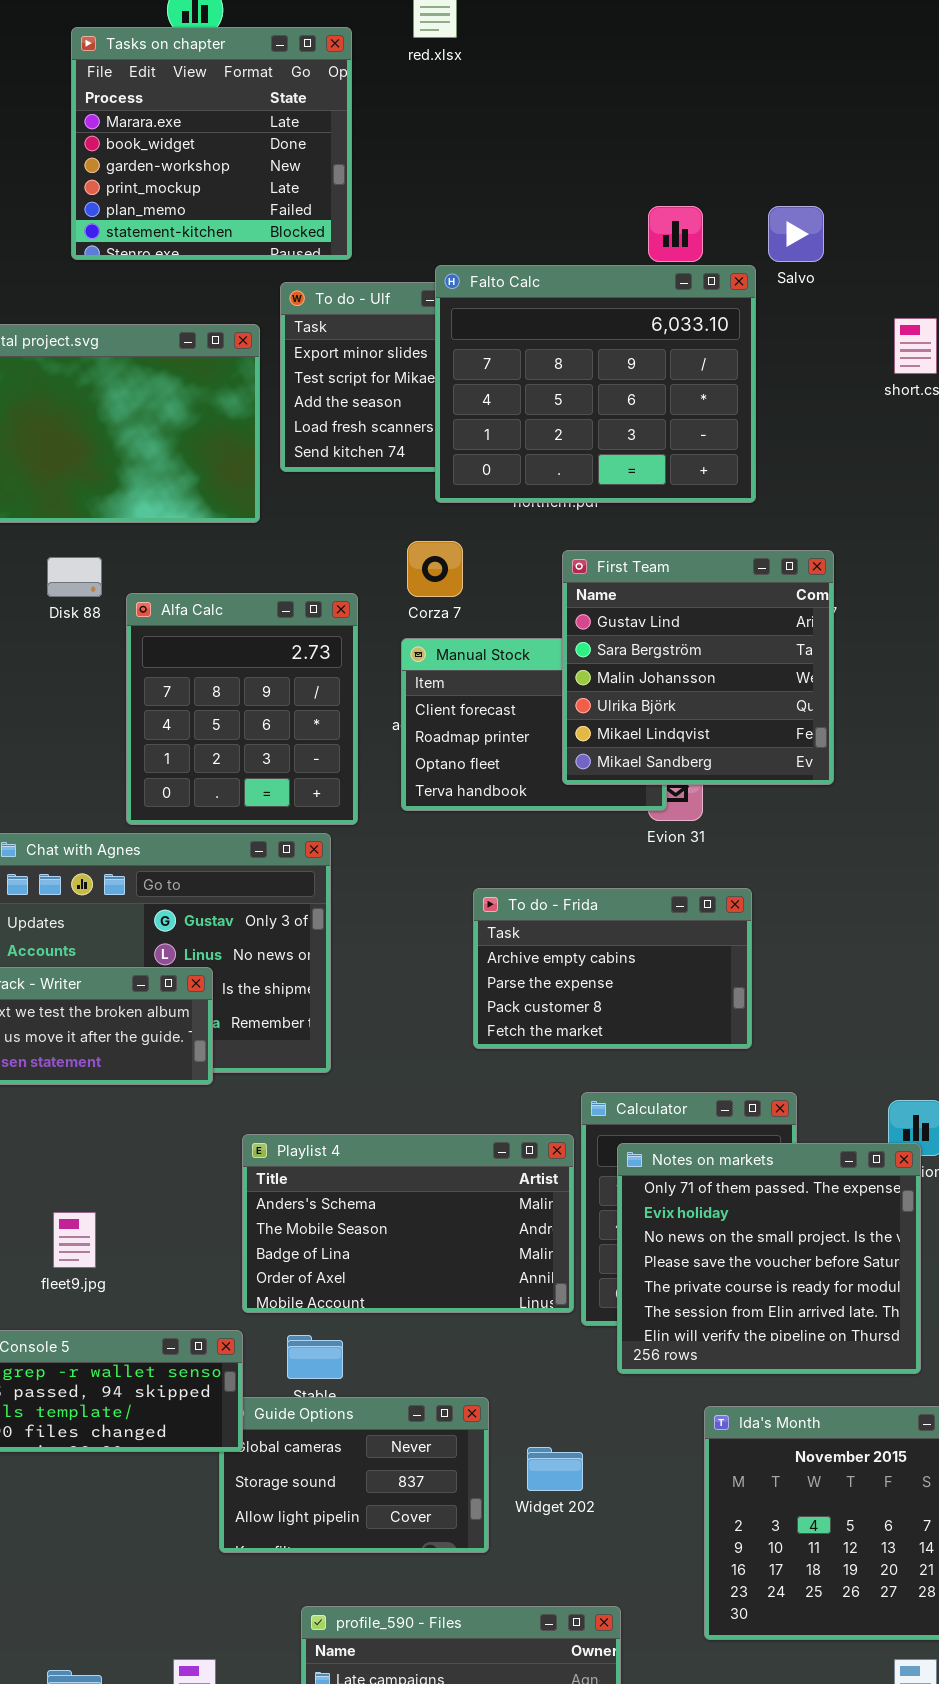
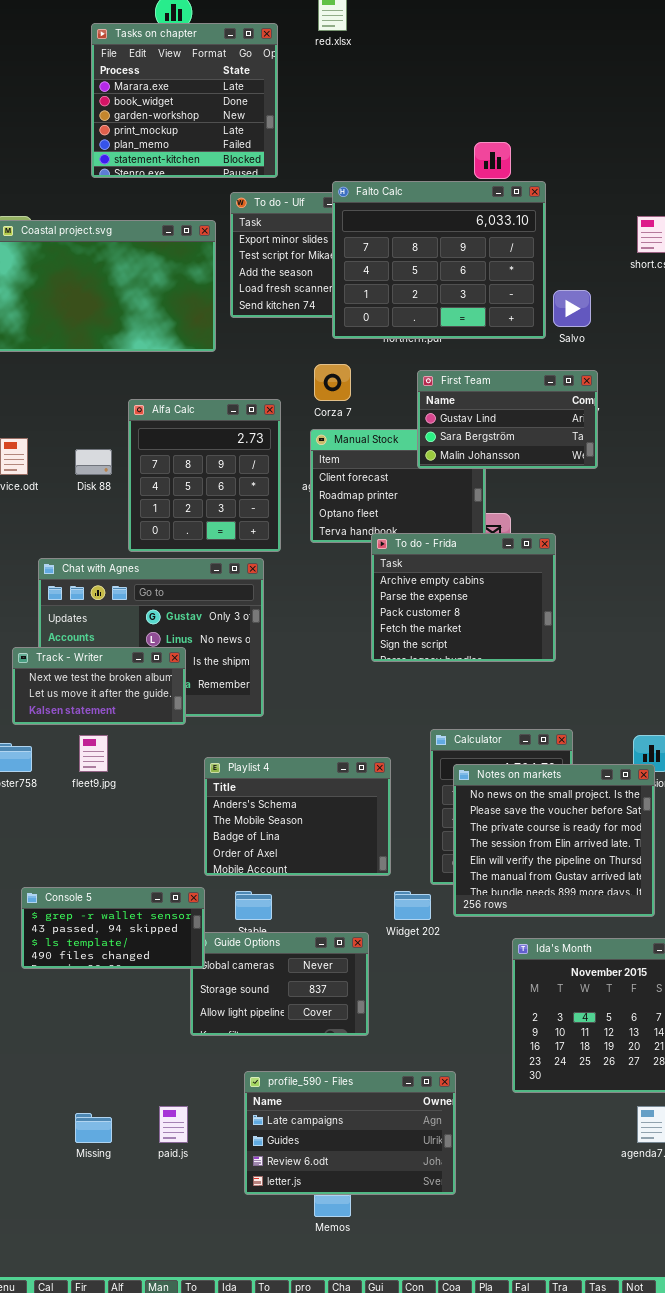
Salvo: [768,206,824,262] -> [553,290,591,327], moved
First Team: [562,550,834,785] -> [417,370,598,469], resized
Disk 88: [47,557,102,597] -> [75,449,112,475], moved
To do - Frida: [473,888,752,1049] -> [371,533,556,662], moved, resized
Playlist 4: [242,1134,574,1313] -> [204,757,391,876], resized
Notes on markets: [617,1143,921,1374] -> [453,764,655,917], scrolled down 2 rows
fleet9.jpg: [53,1212,96,1268] -> [79,735,108,772], moved
Widget 202: [527,1447,583,1491] -> [394,891,431,920], moved

